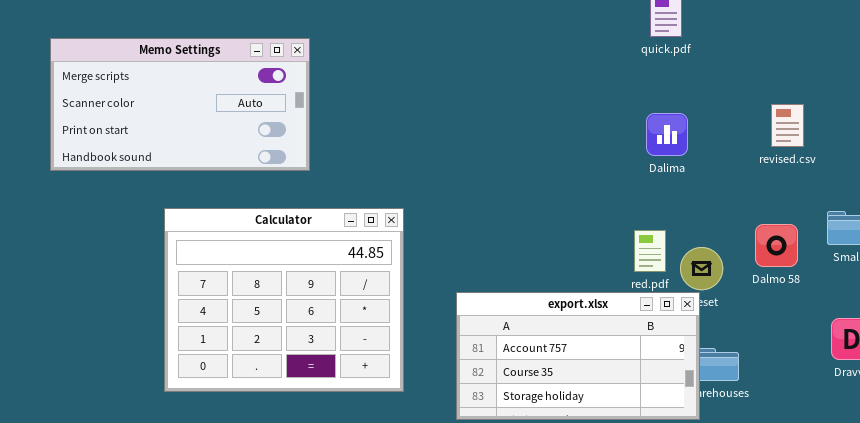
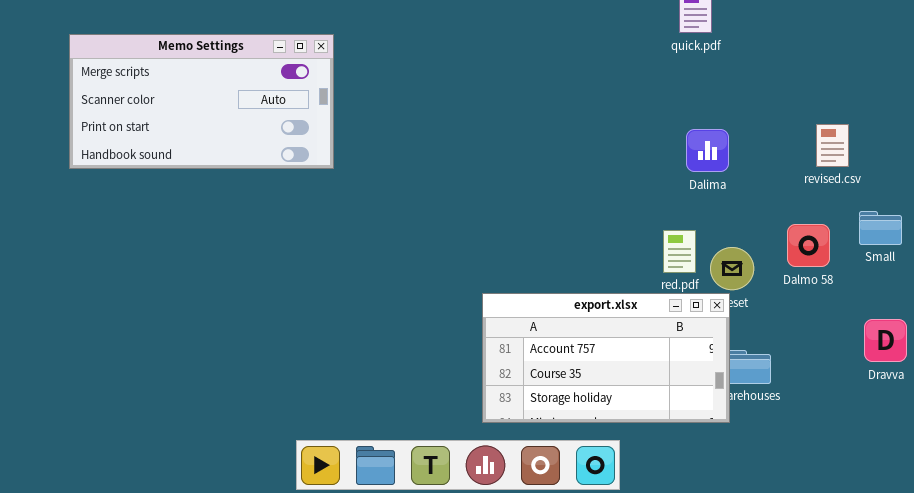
revised.csv: [771,104,804,147] -> [816,124,849,167], moved
Dalima: [646,113,688,156] -> [686,129,729,172], moved
Calculator: [164,208,404,392] -> none, closed

